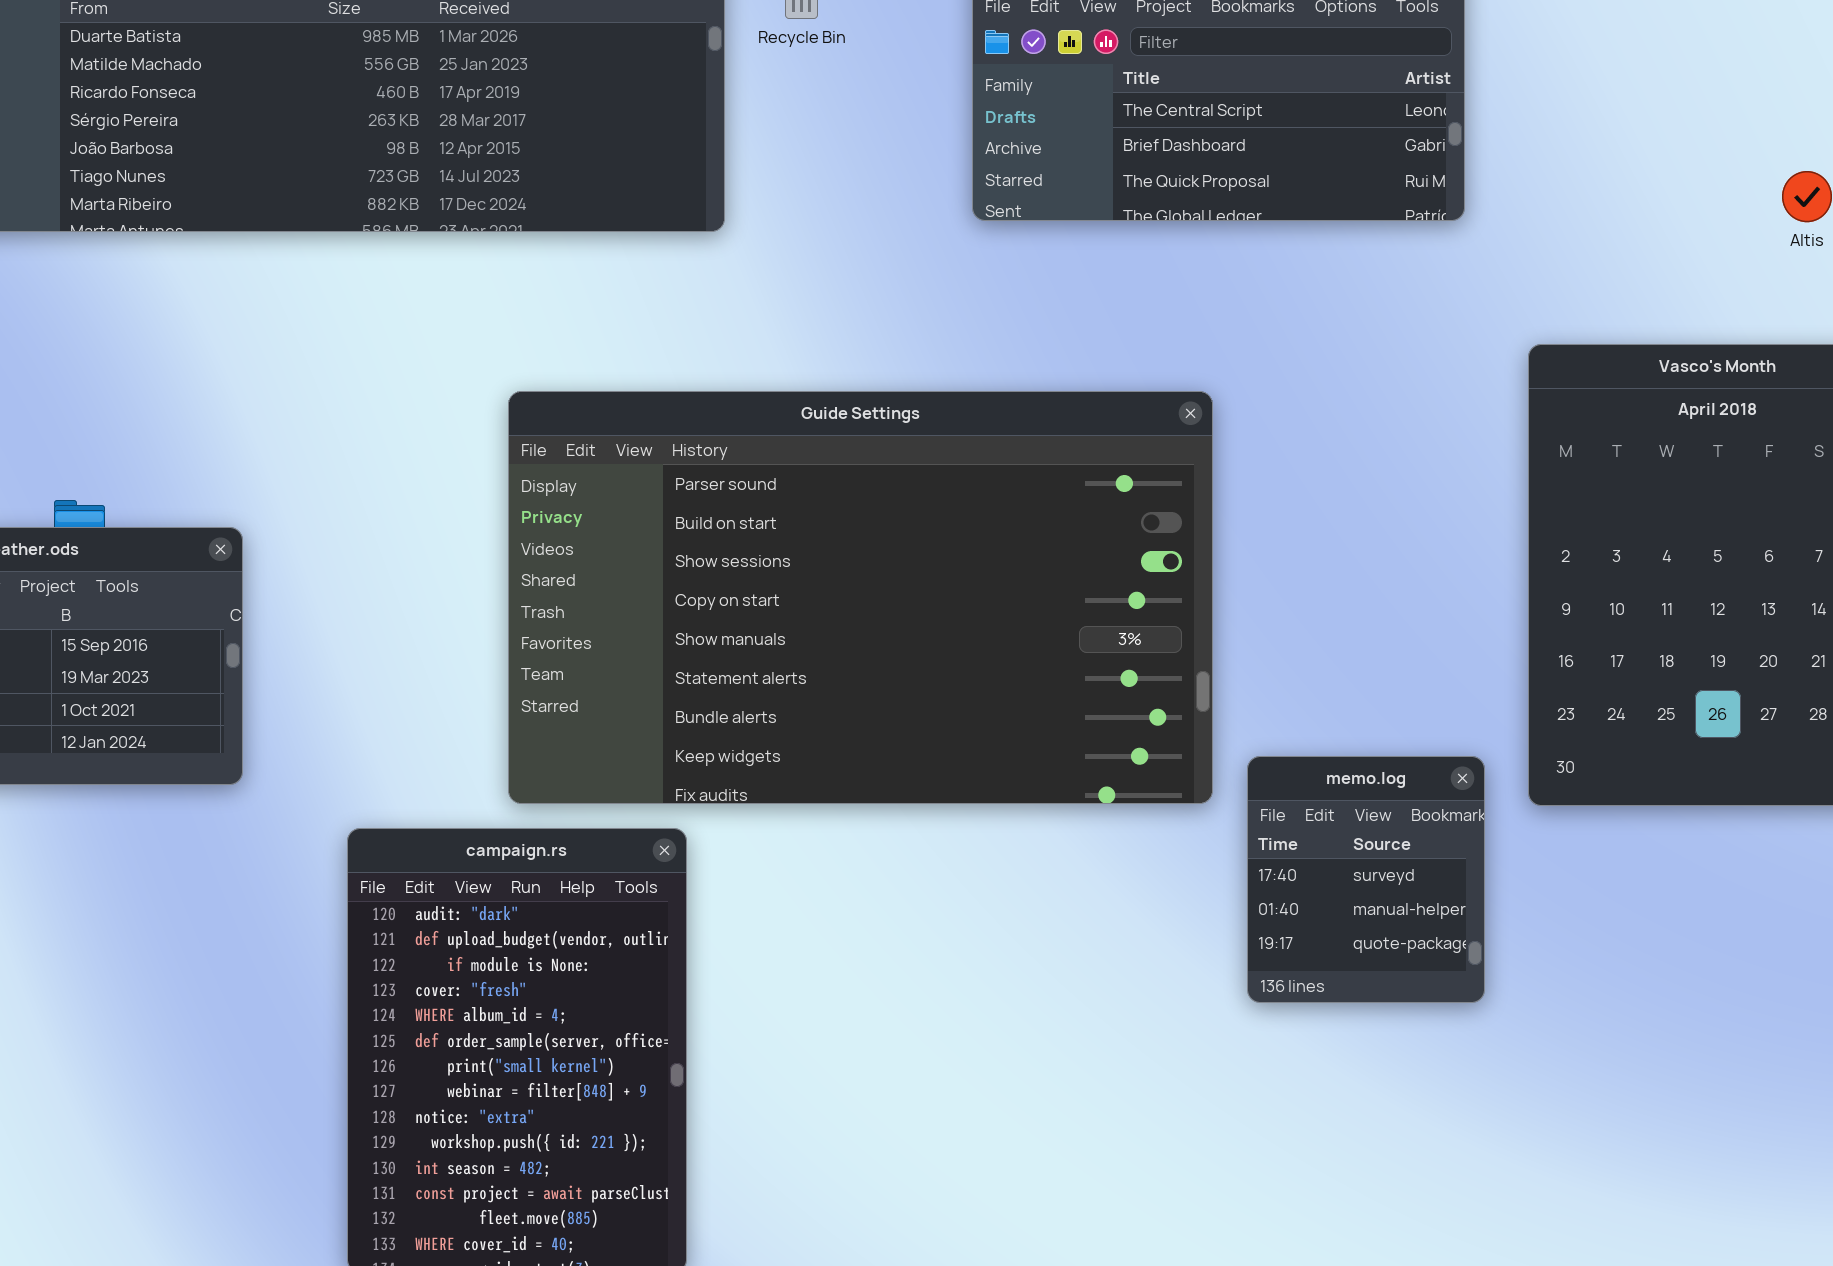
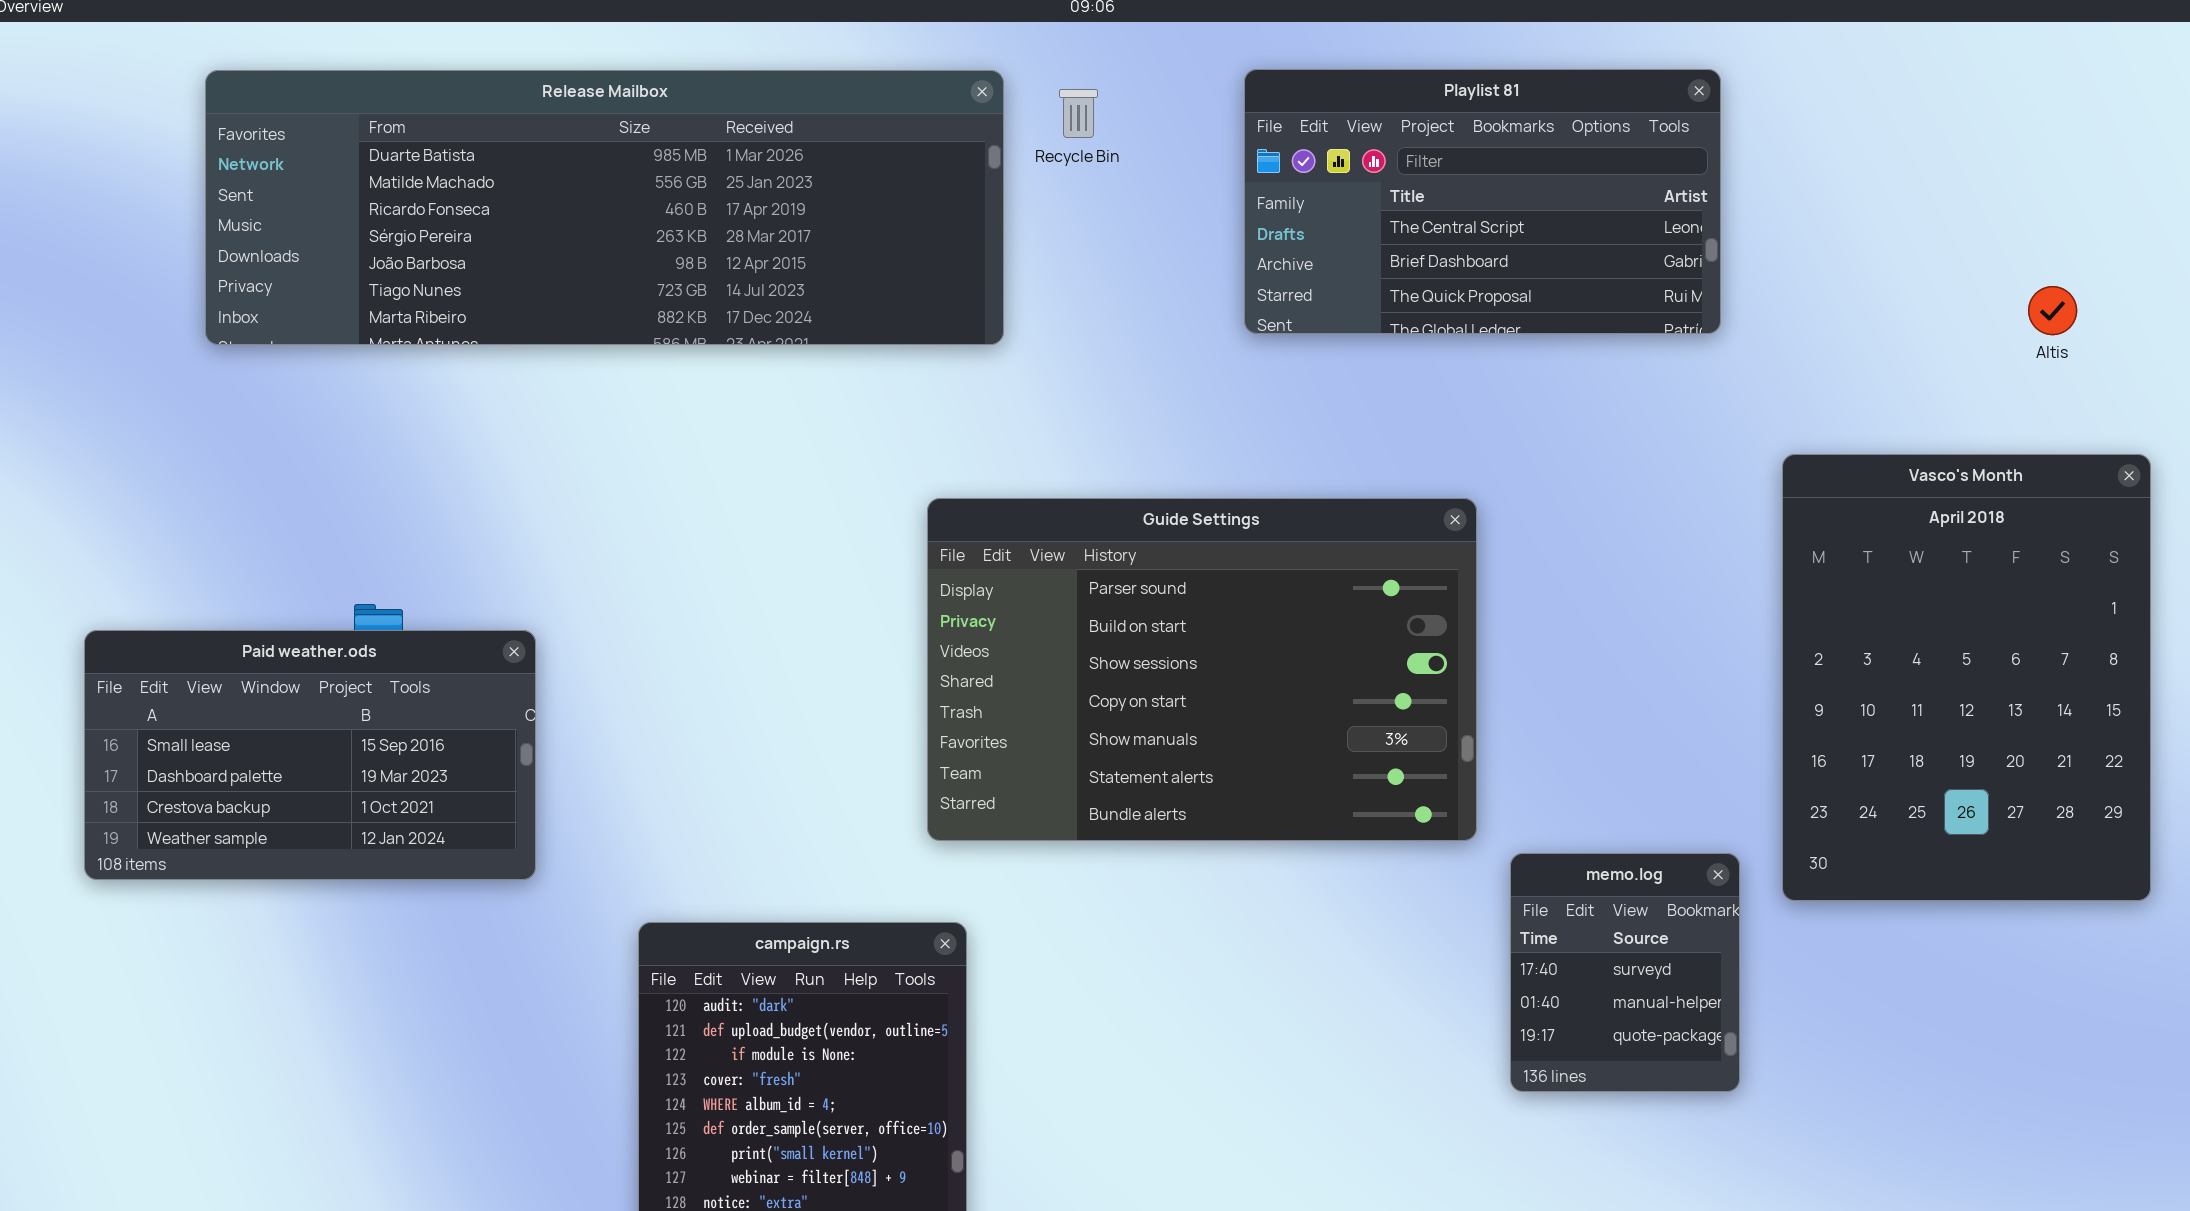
Guide Settings: [508,391,1213,804] -> [927,498,1477,841], resized

